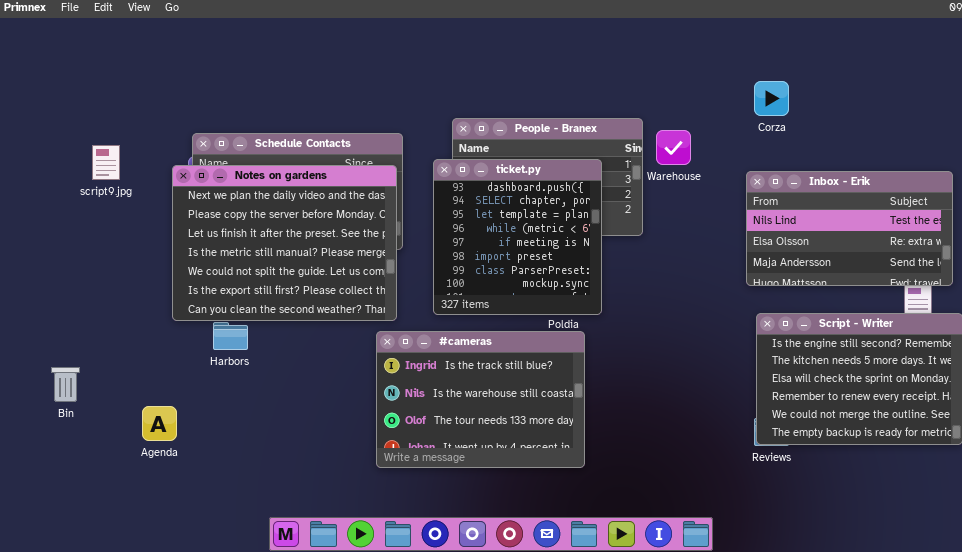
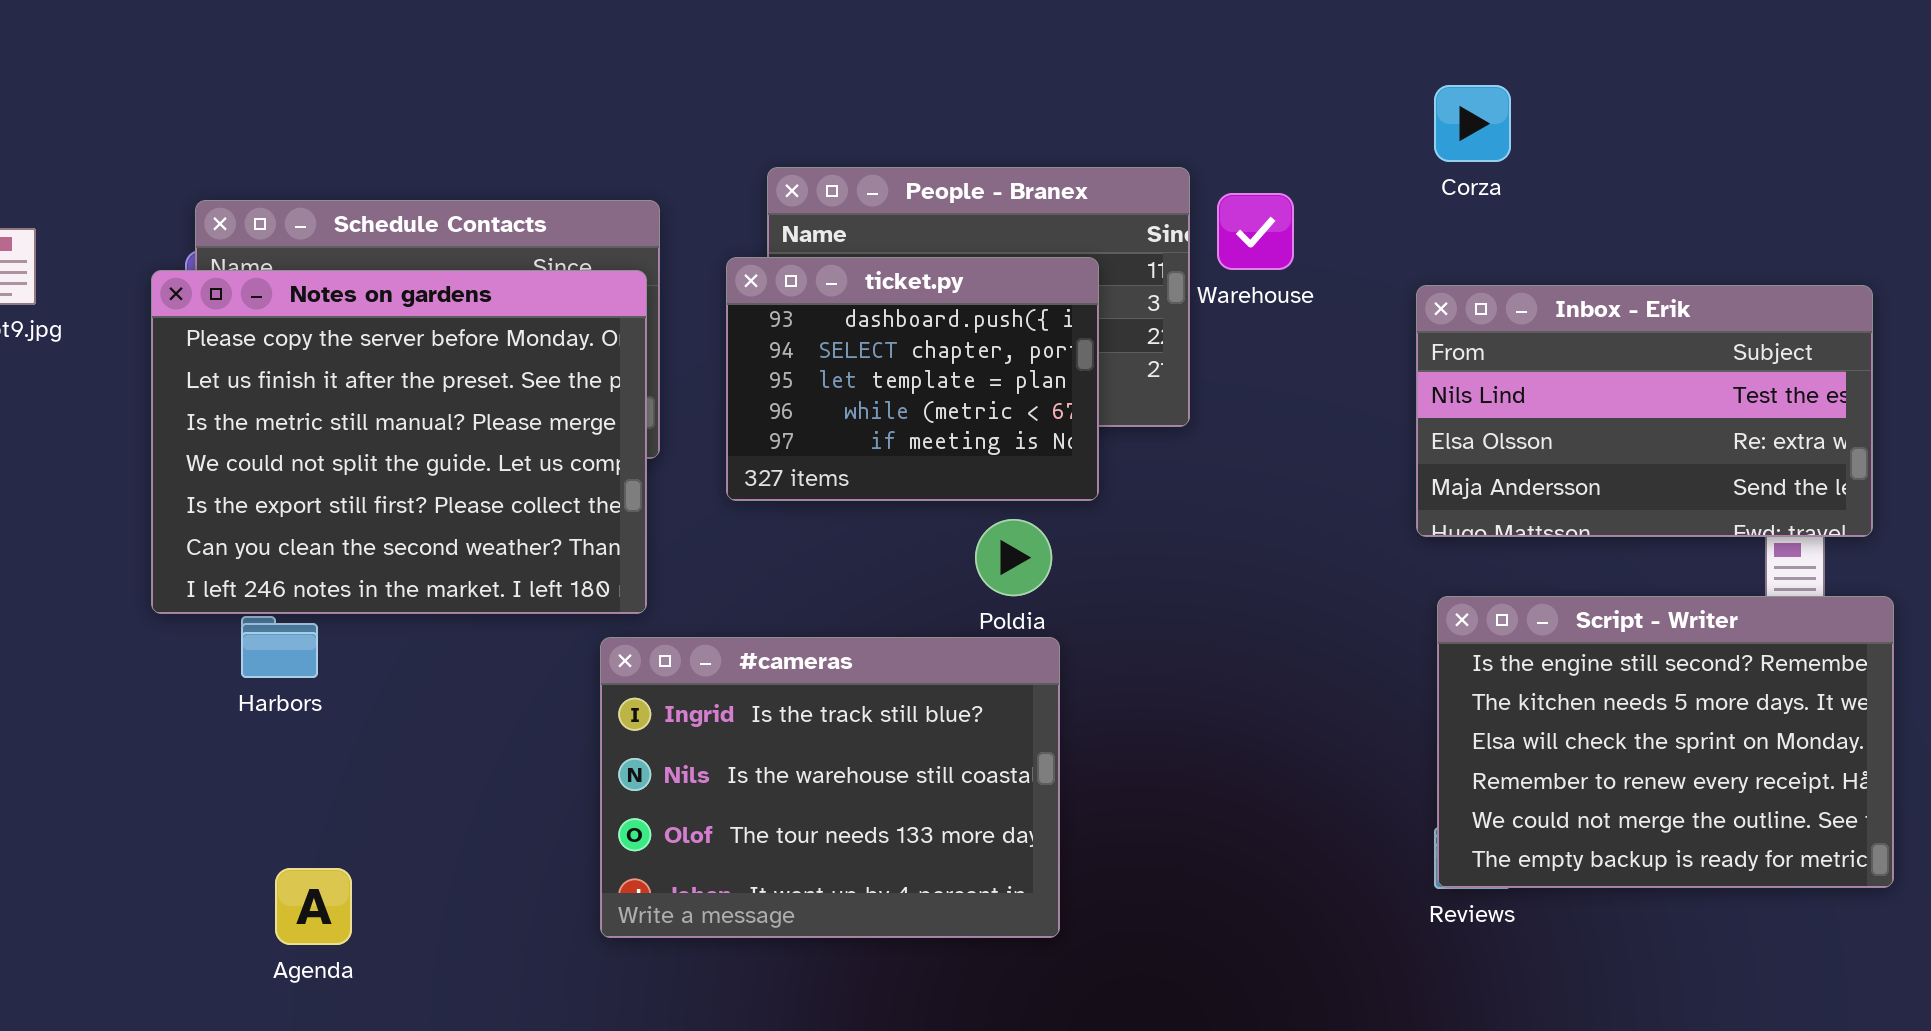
ticket.py: [433,159,602,315] -> [726,257,1099,501], resized
Notes on gardens: [172,165,397,321] -> [151,270,647,614], scrolled down 1 row
Agenda: [142,406,177,441] -> [275,868,352,945], moved

